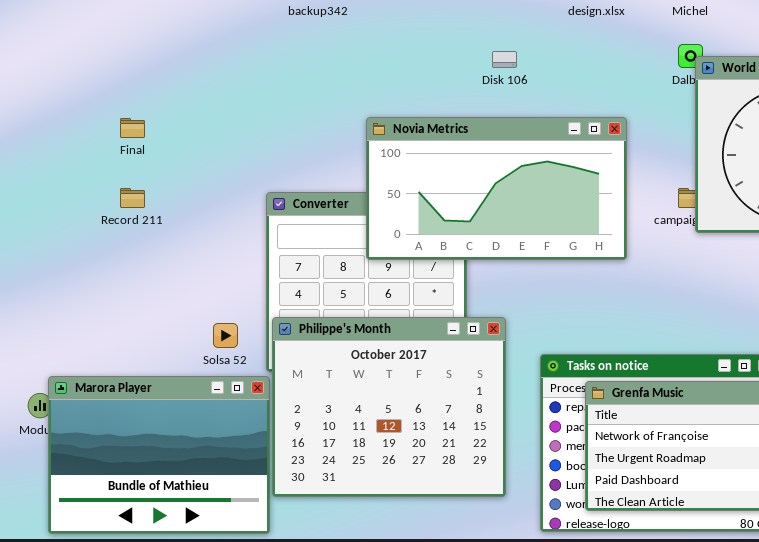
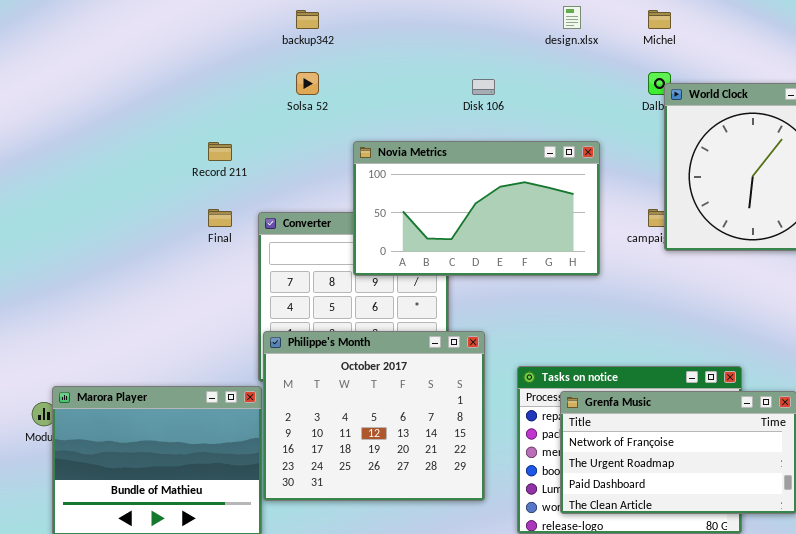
Final: [120,118,145,138] -> [208,209,232,227], moved
Record 211: [120,188,145,208] -> [208,142,232,161], moved
Solsa 52: [213,323,238,348] -> [296,72,319,95], moved

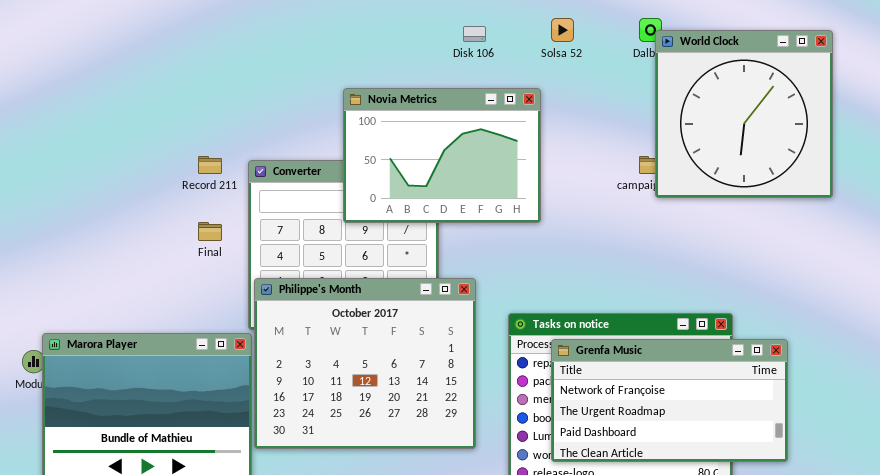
Solsa 52: [296,72,319,95] -> [551,18,574,42], moved
Novia Metrics: [353,141,600,276] -> [343,88,541,223], resized
Record 211: [208,142,232,161] -> [198,156,222,174], moved
Final: [208,209,232,227] -> [198,222,222,241], moved

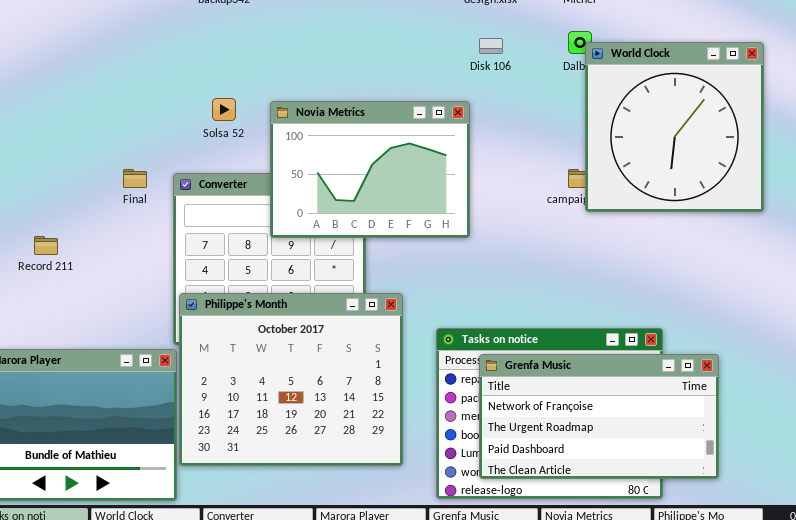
Solsa 52: [551,18,574,42] -> [212,98,236,121], moved
Disk 106: [463,26,486,42] -> [479,38,503,54], moved
Record 211: [198,156,222,174] -> [34,236,58,255], moved
Final: [198,222,222,241] -> [123,169,147,188], moved

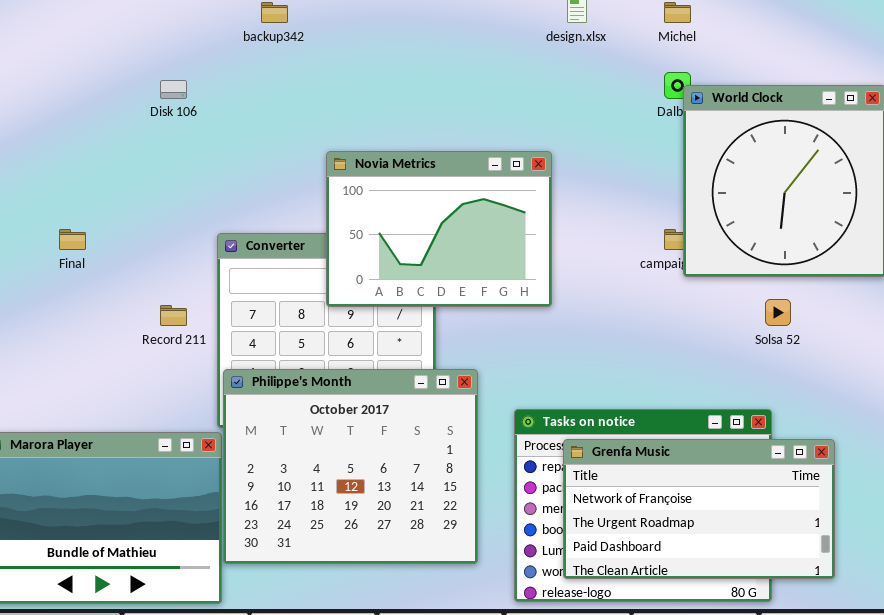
Disk 106: [479,38,503,54] -> [160,80,187,99], moved
Solsa 52: [212,98,236,121] -> [765,299,791,326], moved
Final: [123,169,147,188] -> [59,229,86,250], moved
Record 211: [34,236,58,255] -> [160,305,187,326], moved

